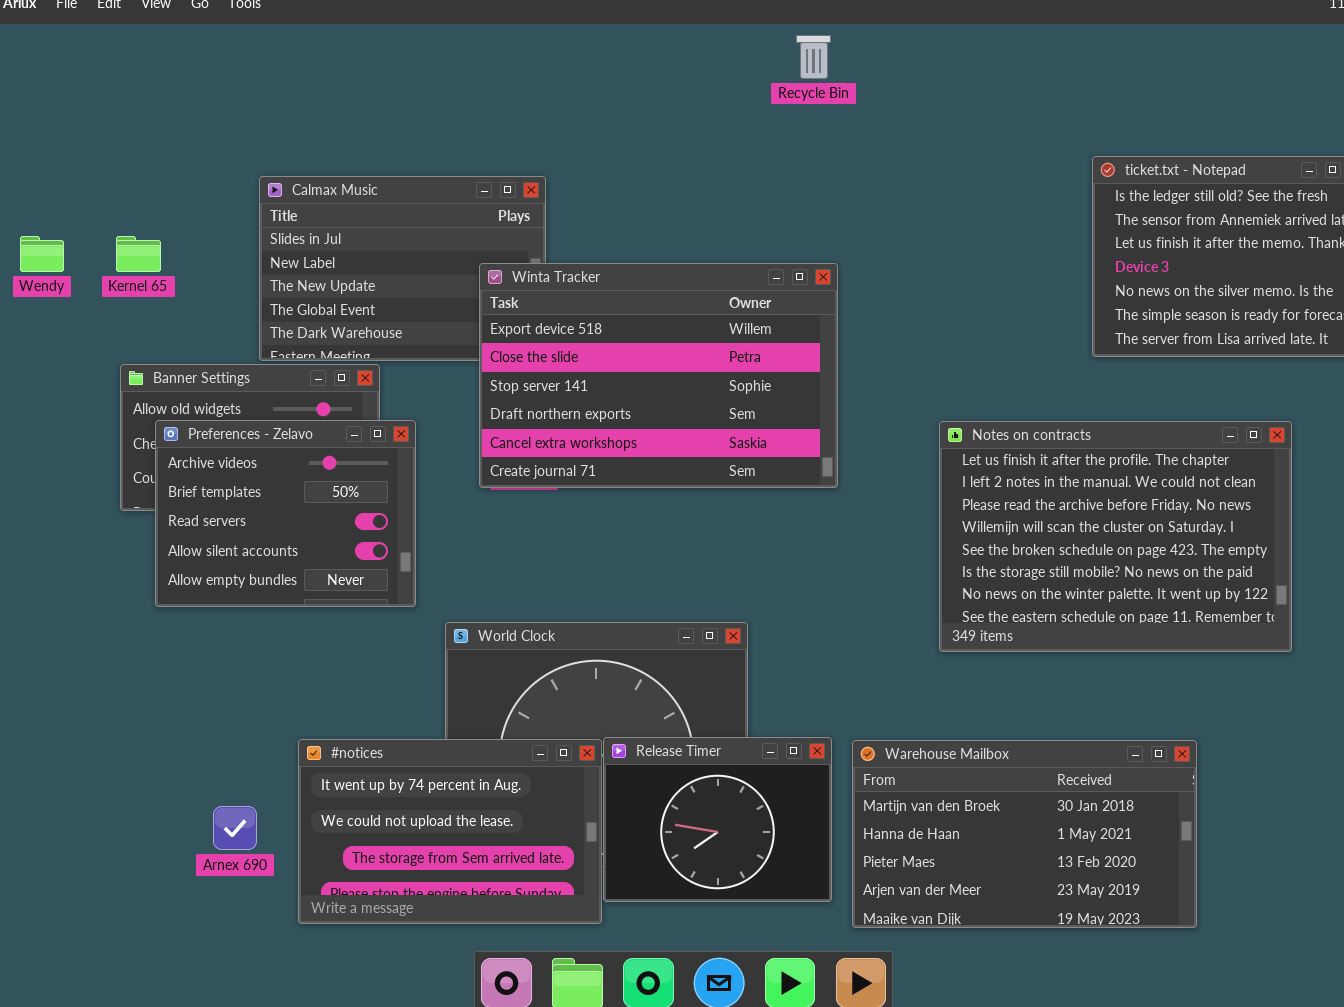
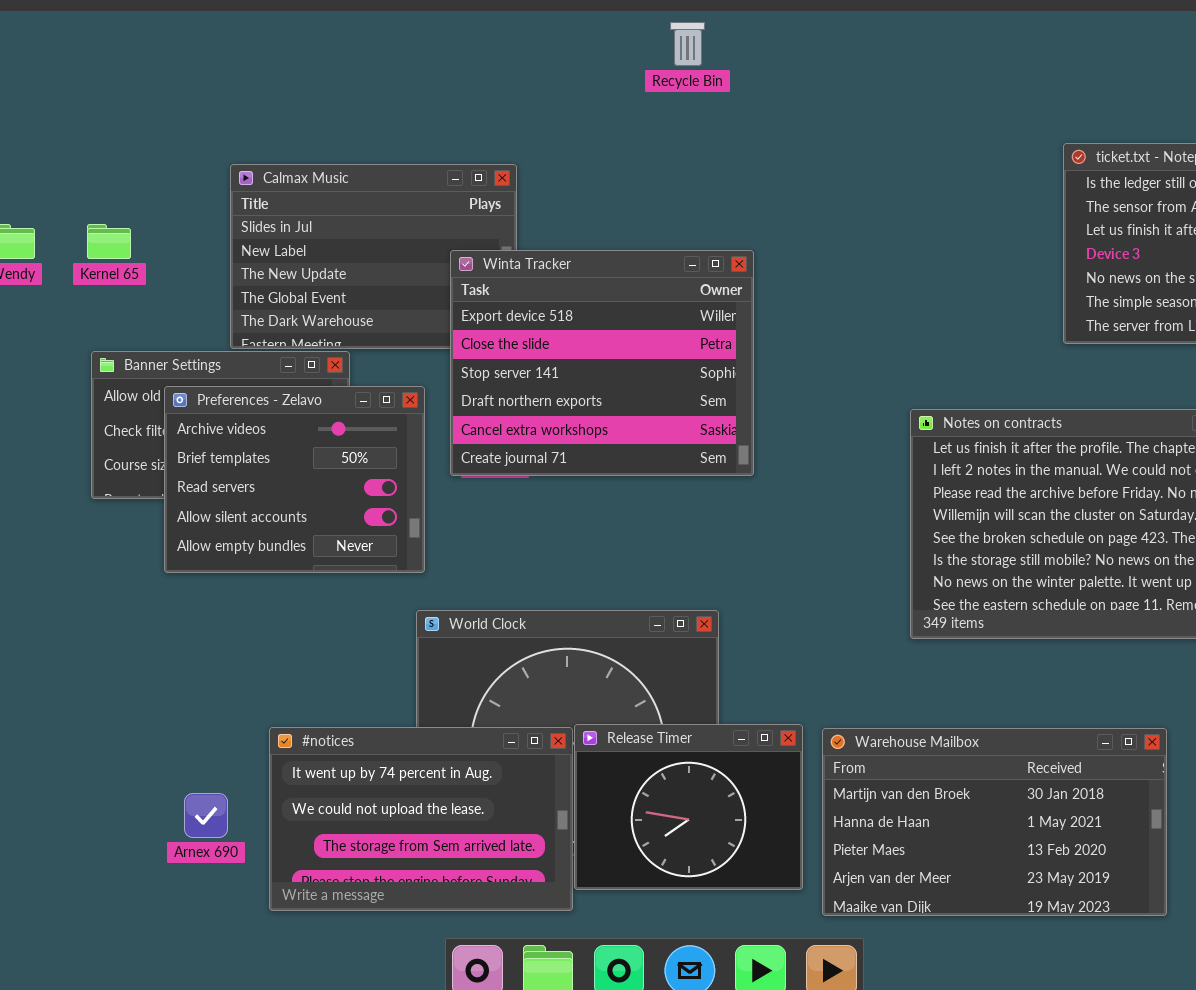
Recycle Bin: [796,35,831,79] -> [670,22,705,66], moved
Winta Tracker: [479,263,838,488] -> [450,250,754,476], resized
Preferences - Zelavo: [155,420,416,607] -> [164,386,425,573], moved

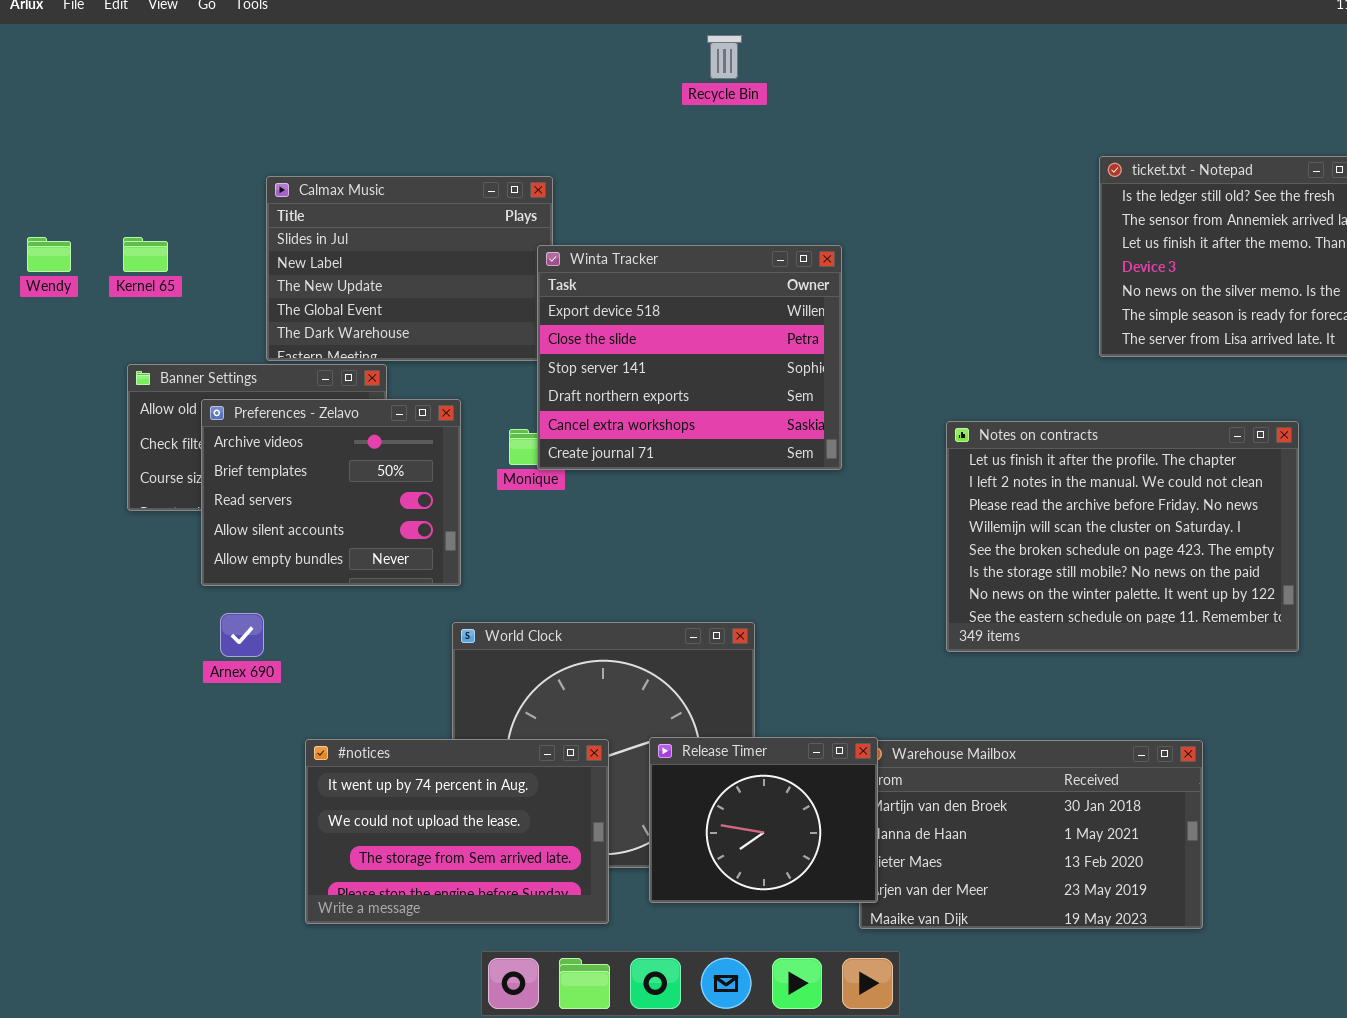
Winta Tracker: [450,250,754,476] -> [537,245,842,470], moved
Release Timer: [574,724,803,890] -> [649,737,878,903], moved
Arnex 690: [184,793,228,838] -> [220,613,264,657], moved

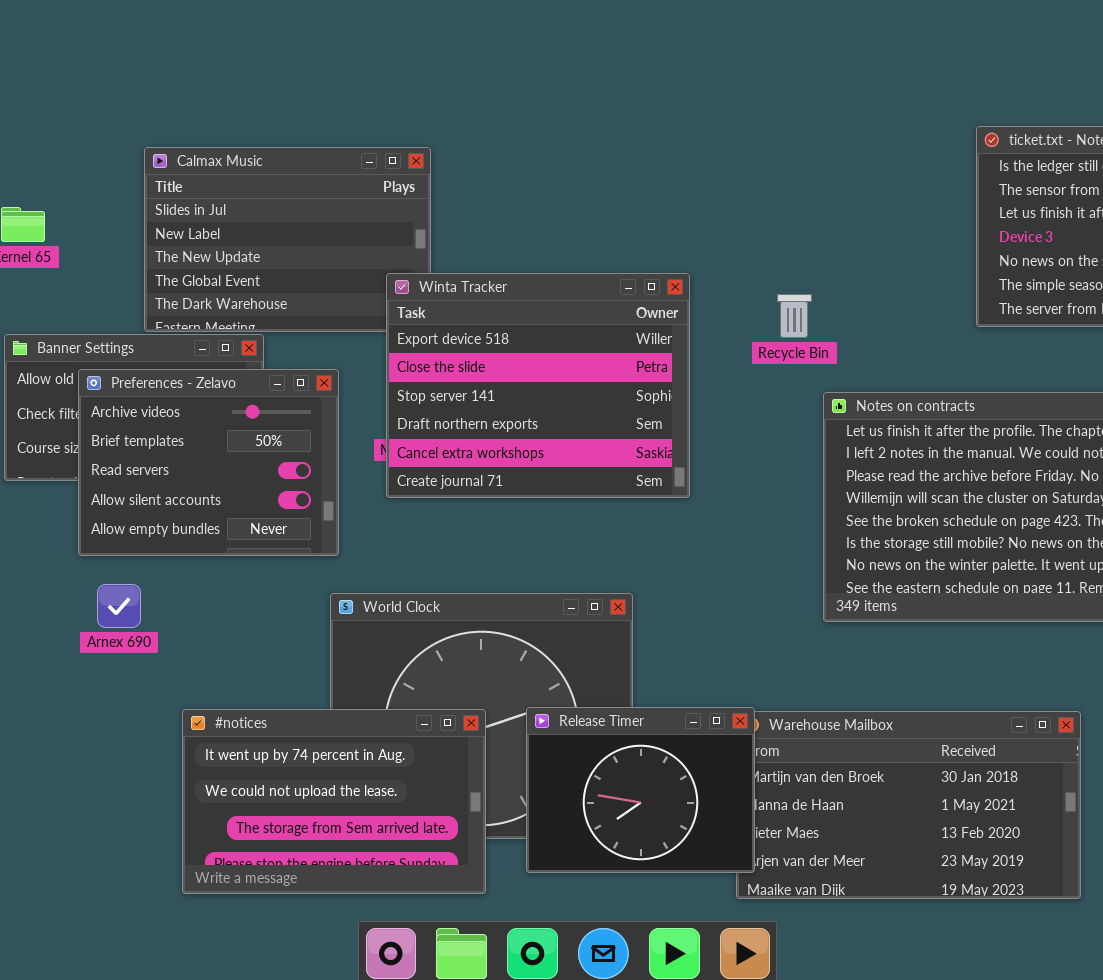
Recycle Bin: [707,35,742,79] -> [777,294,812,338], moved
Winta Tracker: [537,245,842,470] -> [386,273,690,498], moved

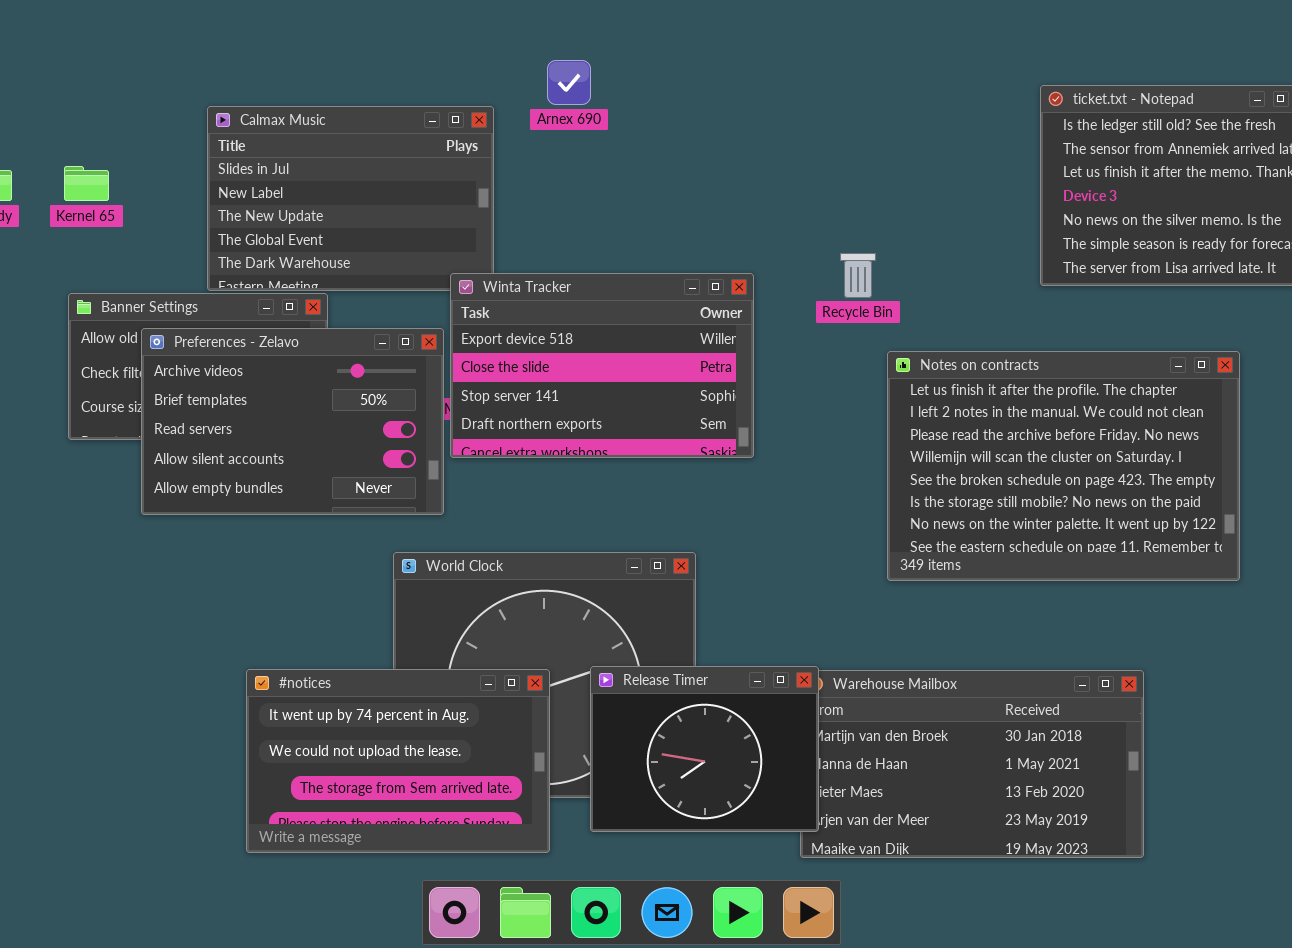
Winta Tracker: [386,273,690,498] -> [450,273,754,458], resized
Preferences - Zelavo: [78,369,339,556] -> [141,328,444,515], resized
Arnex 690: [97,584,141,628] -> [547,60,591,105], moved

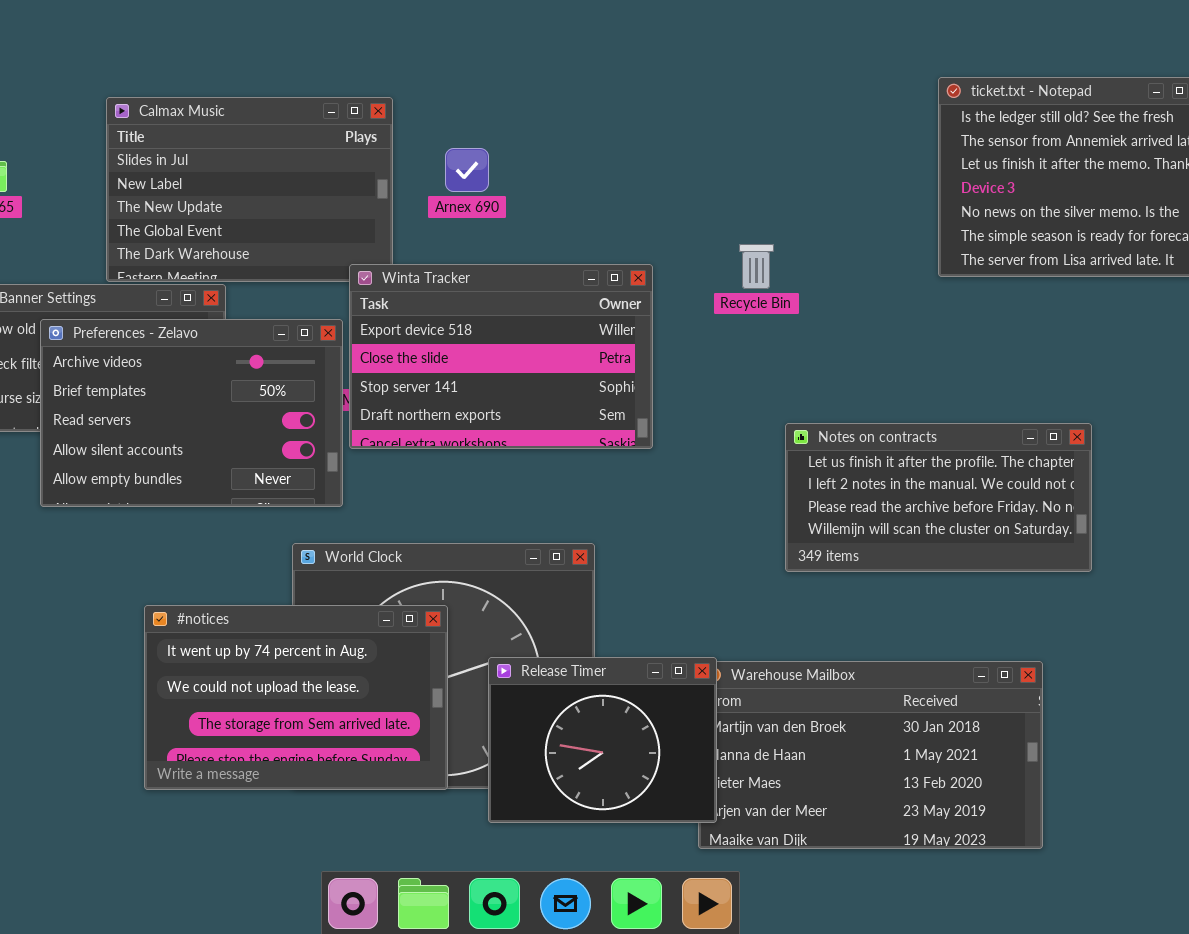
Arnex 690: [547,60,591,105] -> [445,148,489,192], moved
Notes on contracts: [887,351,1240,581] -> [785,423,1092,572], resized
#notices: [246,669,550,853] -> [144,605,448,790], moved

